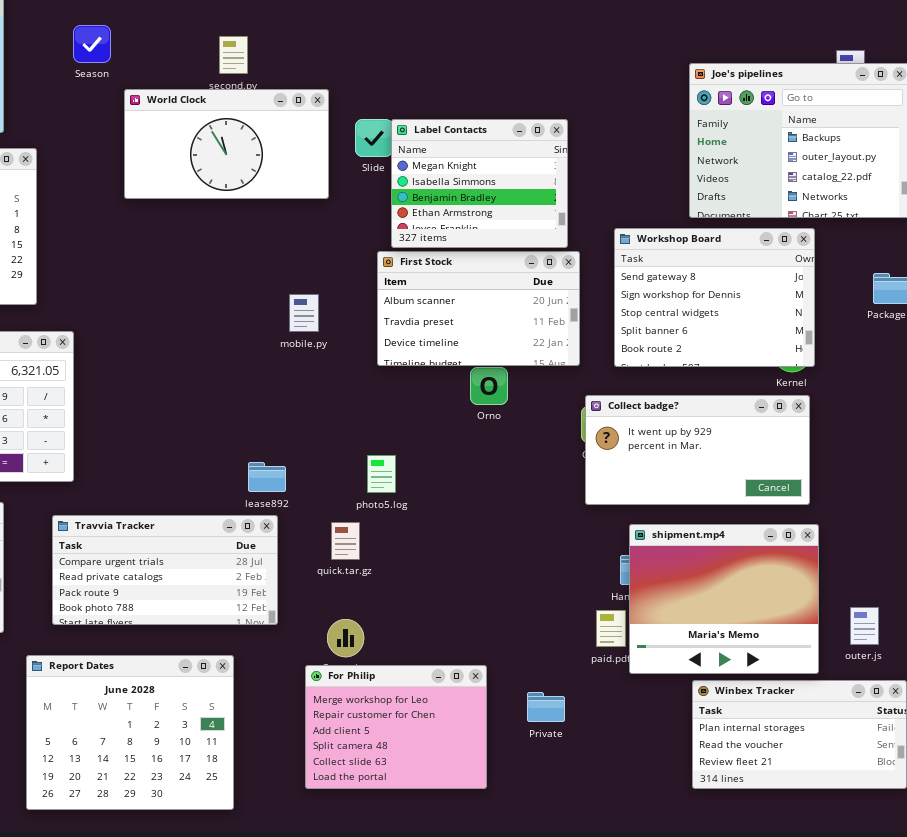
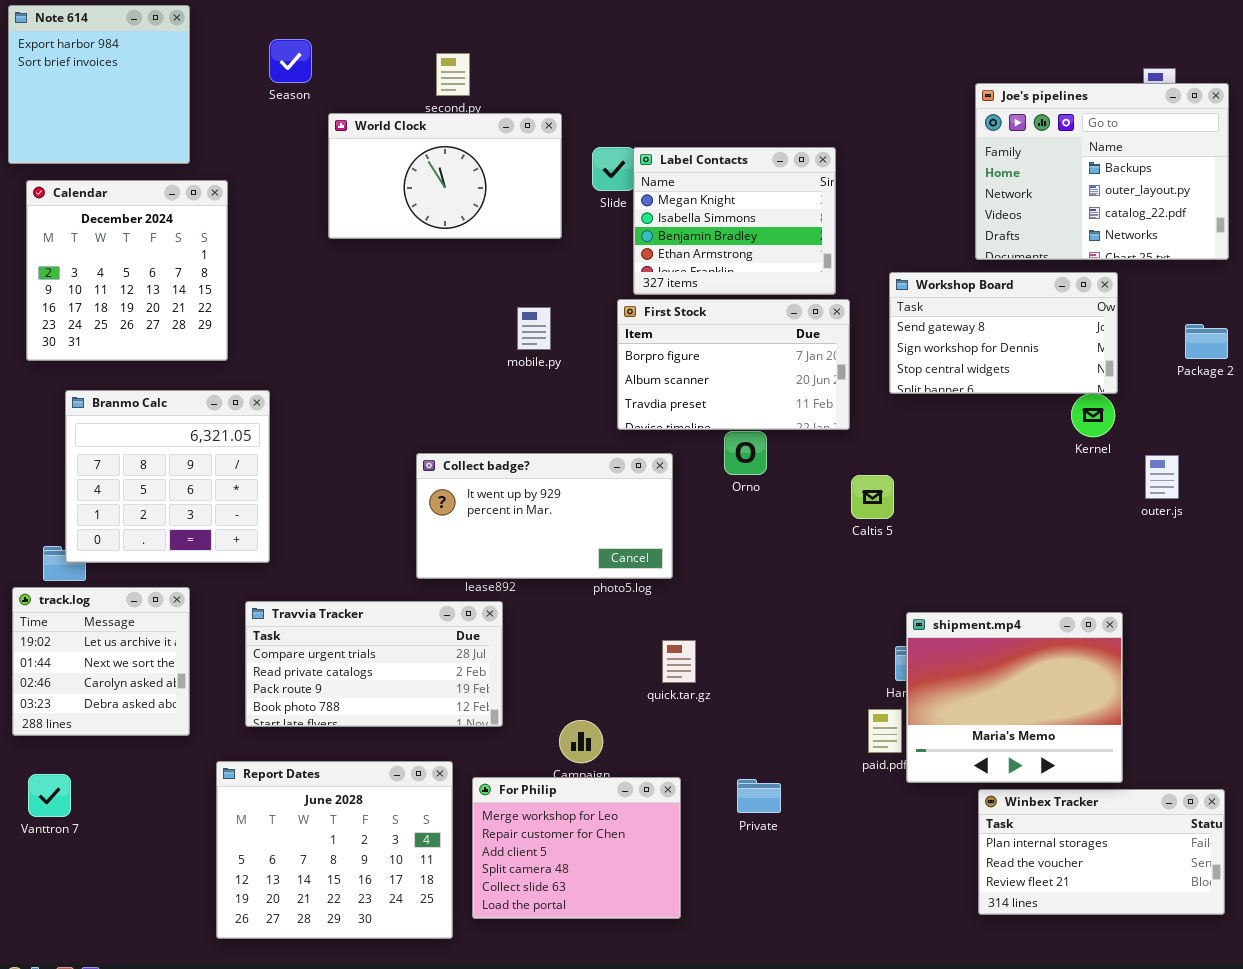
Workshop Board: [614,228,815,367] -> [889,272,1118,394], resized
First Stock: [377,251,580,366] -> [617,299,850,430], scrolled up 1 row
mobile.py: [289,294,319,332] -> [517,307,551,350], moved
Collect badge?: [585,395,810,505] -> [416,453,673,579], moved
quick.tar.gz: [331,522,360,560] -> [662,640,696,683], moved
outer.js: [850,607,879,645] -> [1145,455,1179,499], moved
For Philip: [305,665,487,789] -> [472,777,681,919], moved
Private: [527,692,565,722] -> [737,779,781,813], moved

